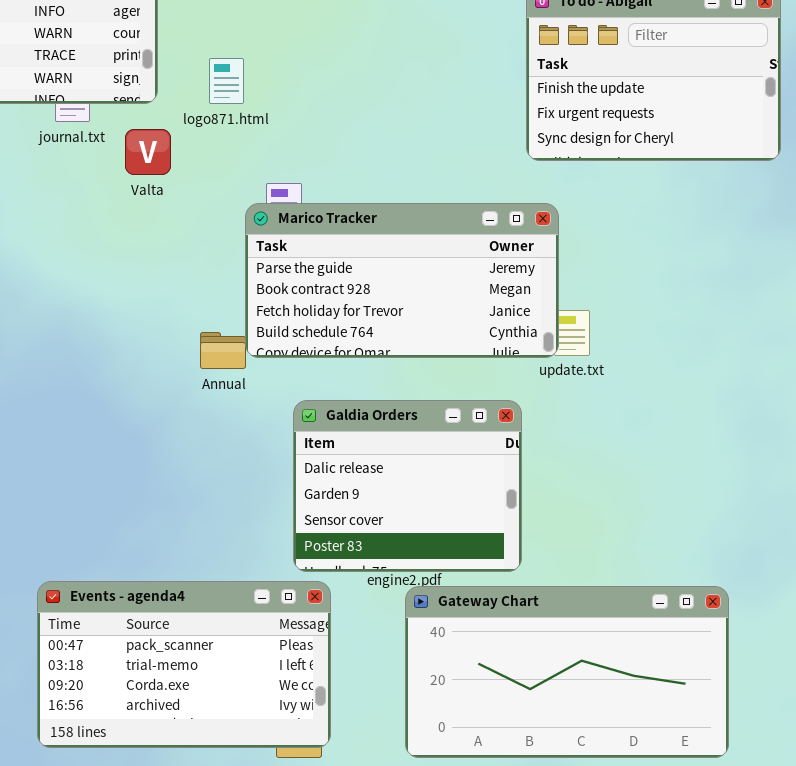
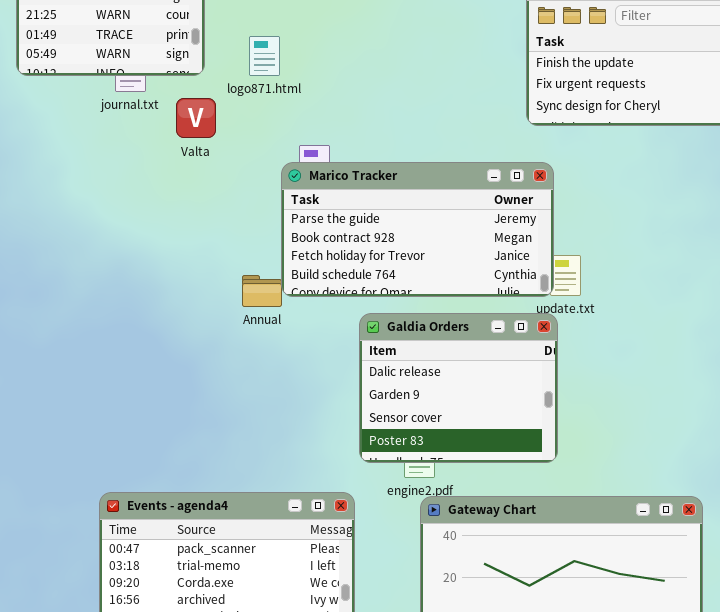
Galdia Orders: [293,400,522,572] -> [359,313,558,463], moved

